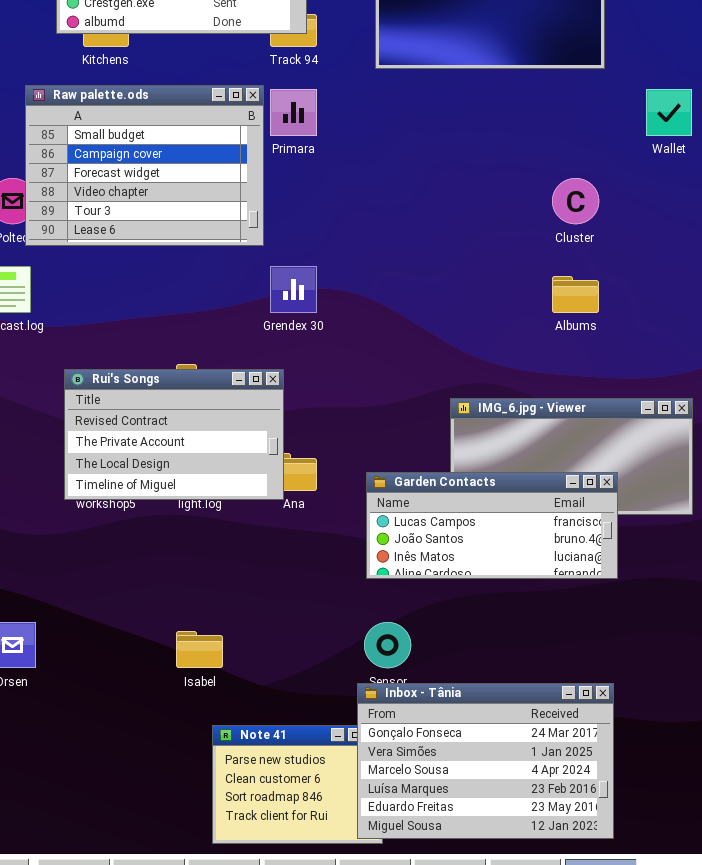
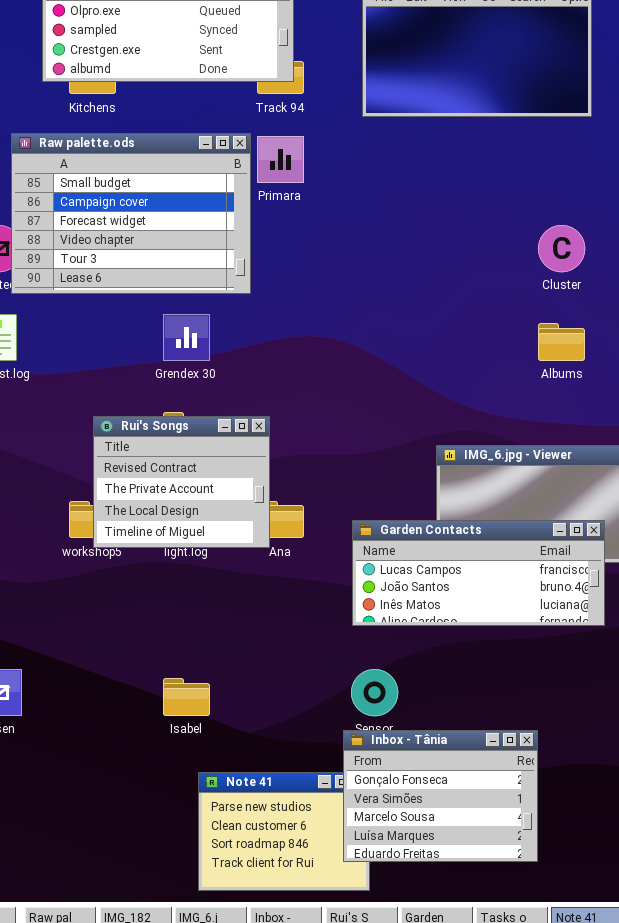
Grendex 30: [270,266,317,313] -> [163,314,210,361], moved
Rui's Songs: [64,369,284,500] -> [93,416,270,548], resized
Inbox - Tânia: [357,683,614,839] -> [343,730,538,862], resized

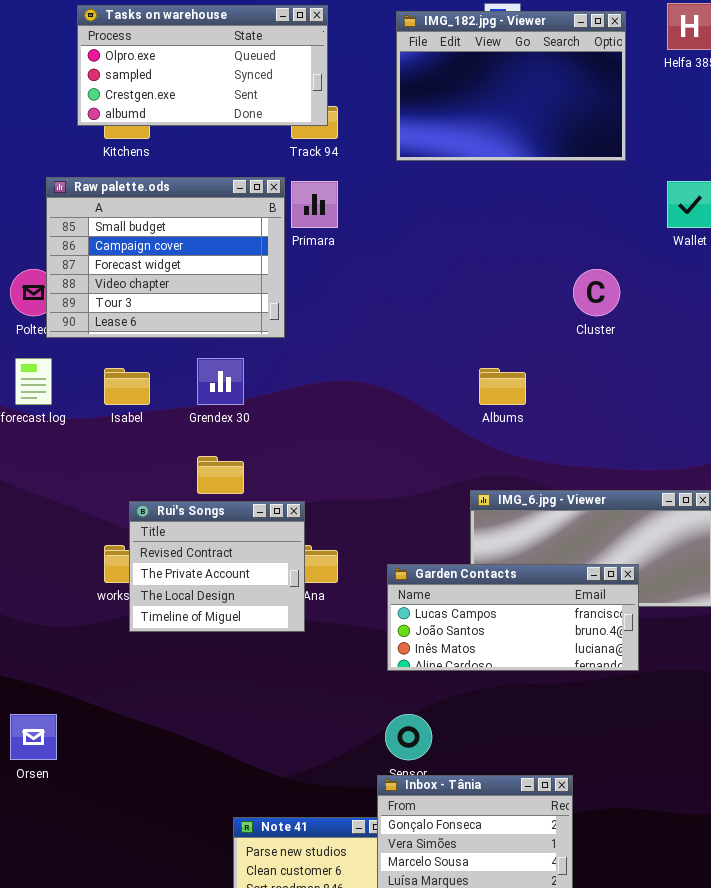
Albums: [538,323,585,361] -> [479,368,526,405], moved
Rui's Songs: [93,416,270,548] -> [129,501,305,632], moved
Isabel: [163,678,210,716] -> [104,368,150,405], moved

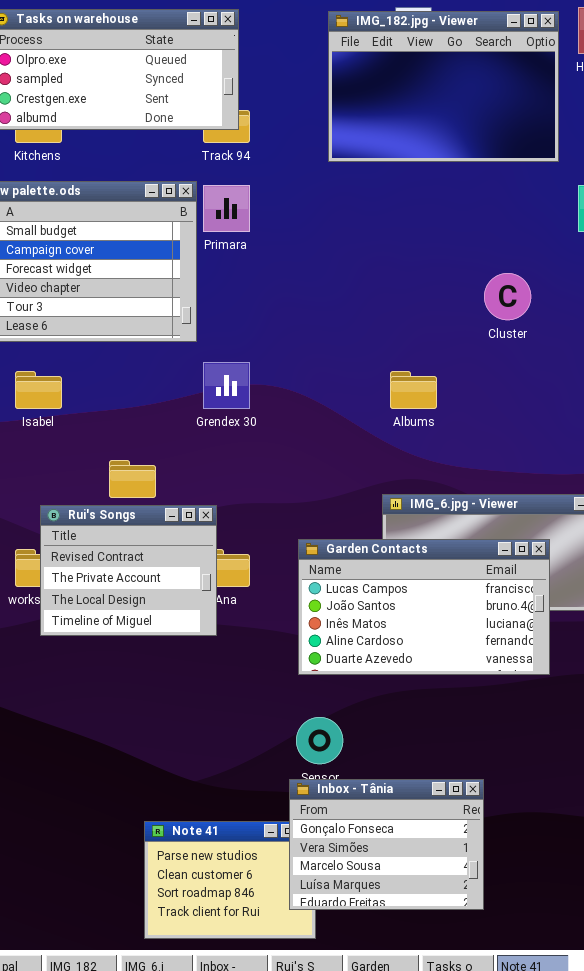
IMG_182.jpg - Viewer: [396,11,626,161] -> [328,11,559,162], moved
Grendex 30: [197,358,244,405] -> [203,362,250,409], moved
Garden Contacts: [387,564,639,671] -> [298,539,550,675], resized

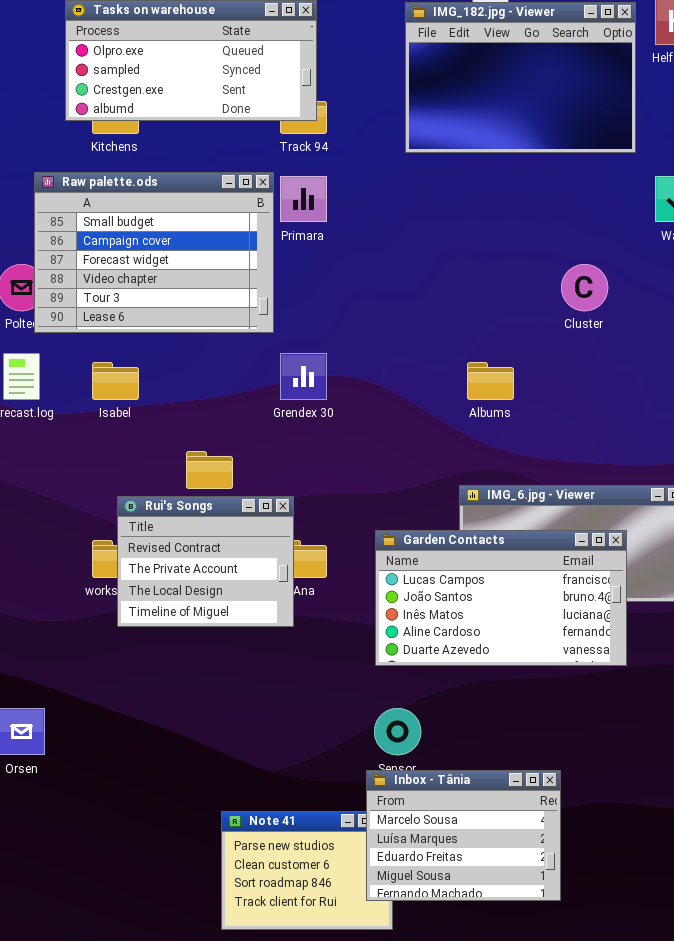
Inbox - Tânia: [289,779,484,910] -> [366,770,561,901], scrolled down 2 rows

